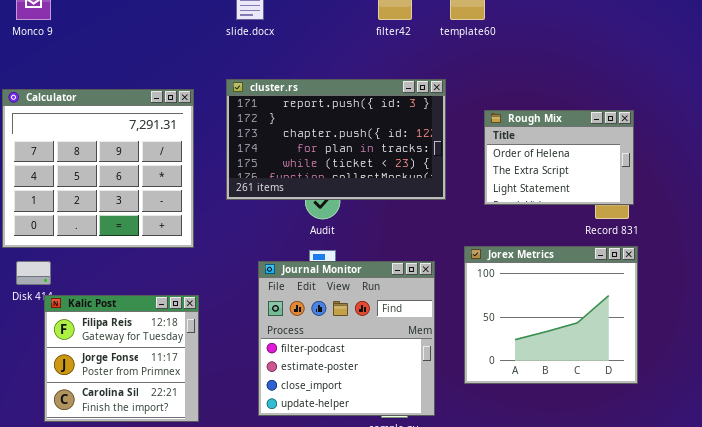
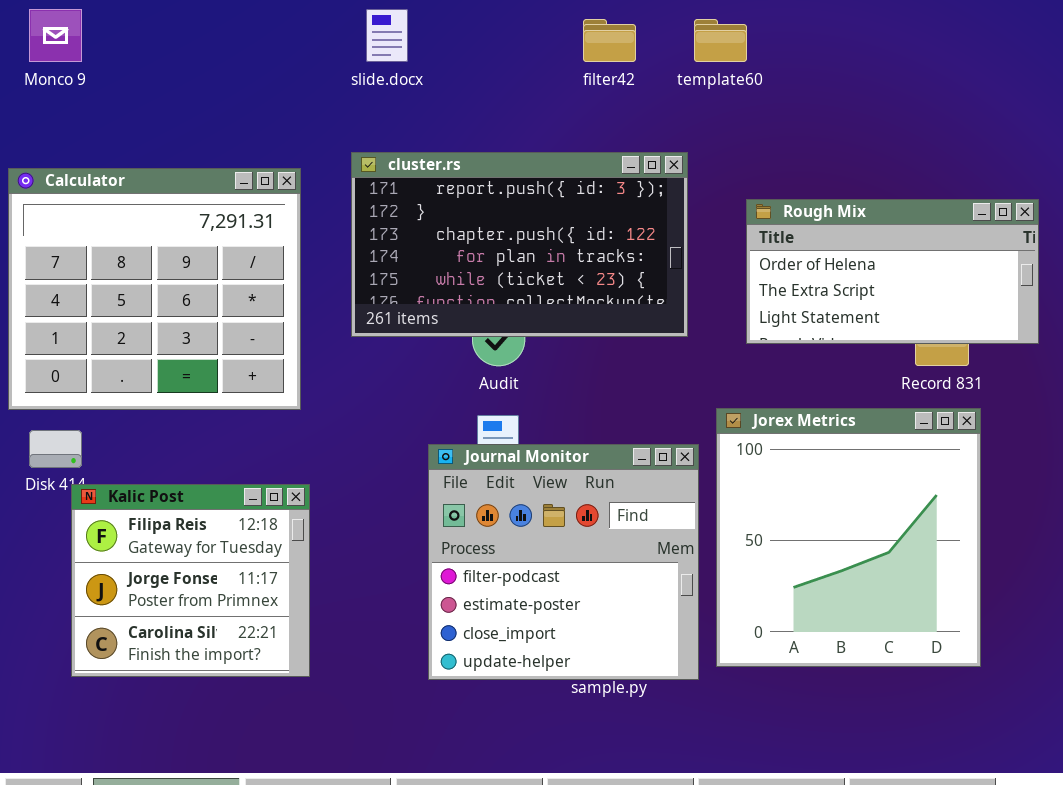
Rough Mix: [484,110,634,205] -> [746,199,1039,344], resized
Jorex Metrics: [464,246,638,384] -> [716,408,981,667], resized
Journal Monitor: [258,261,435,416] -> [428,444,699,680], moved

